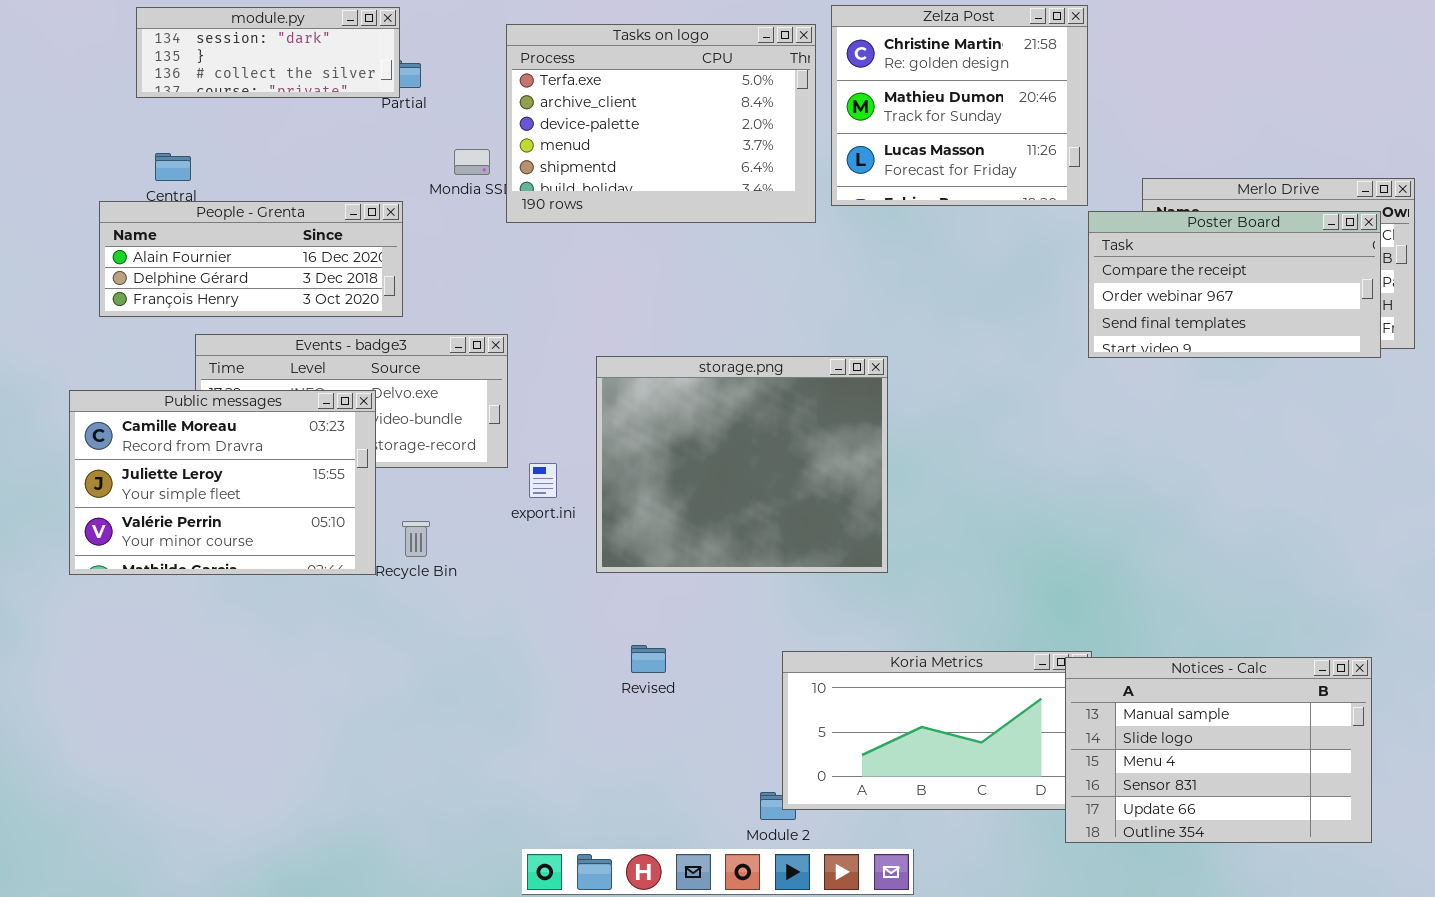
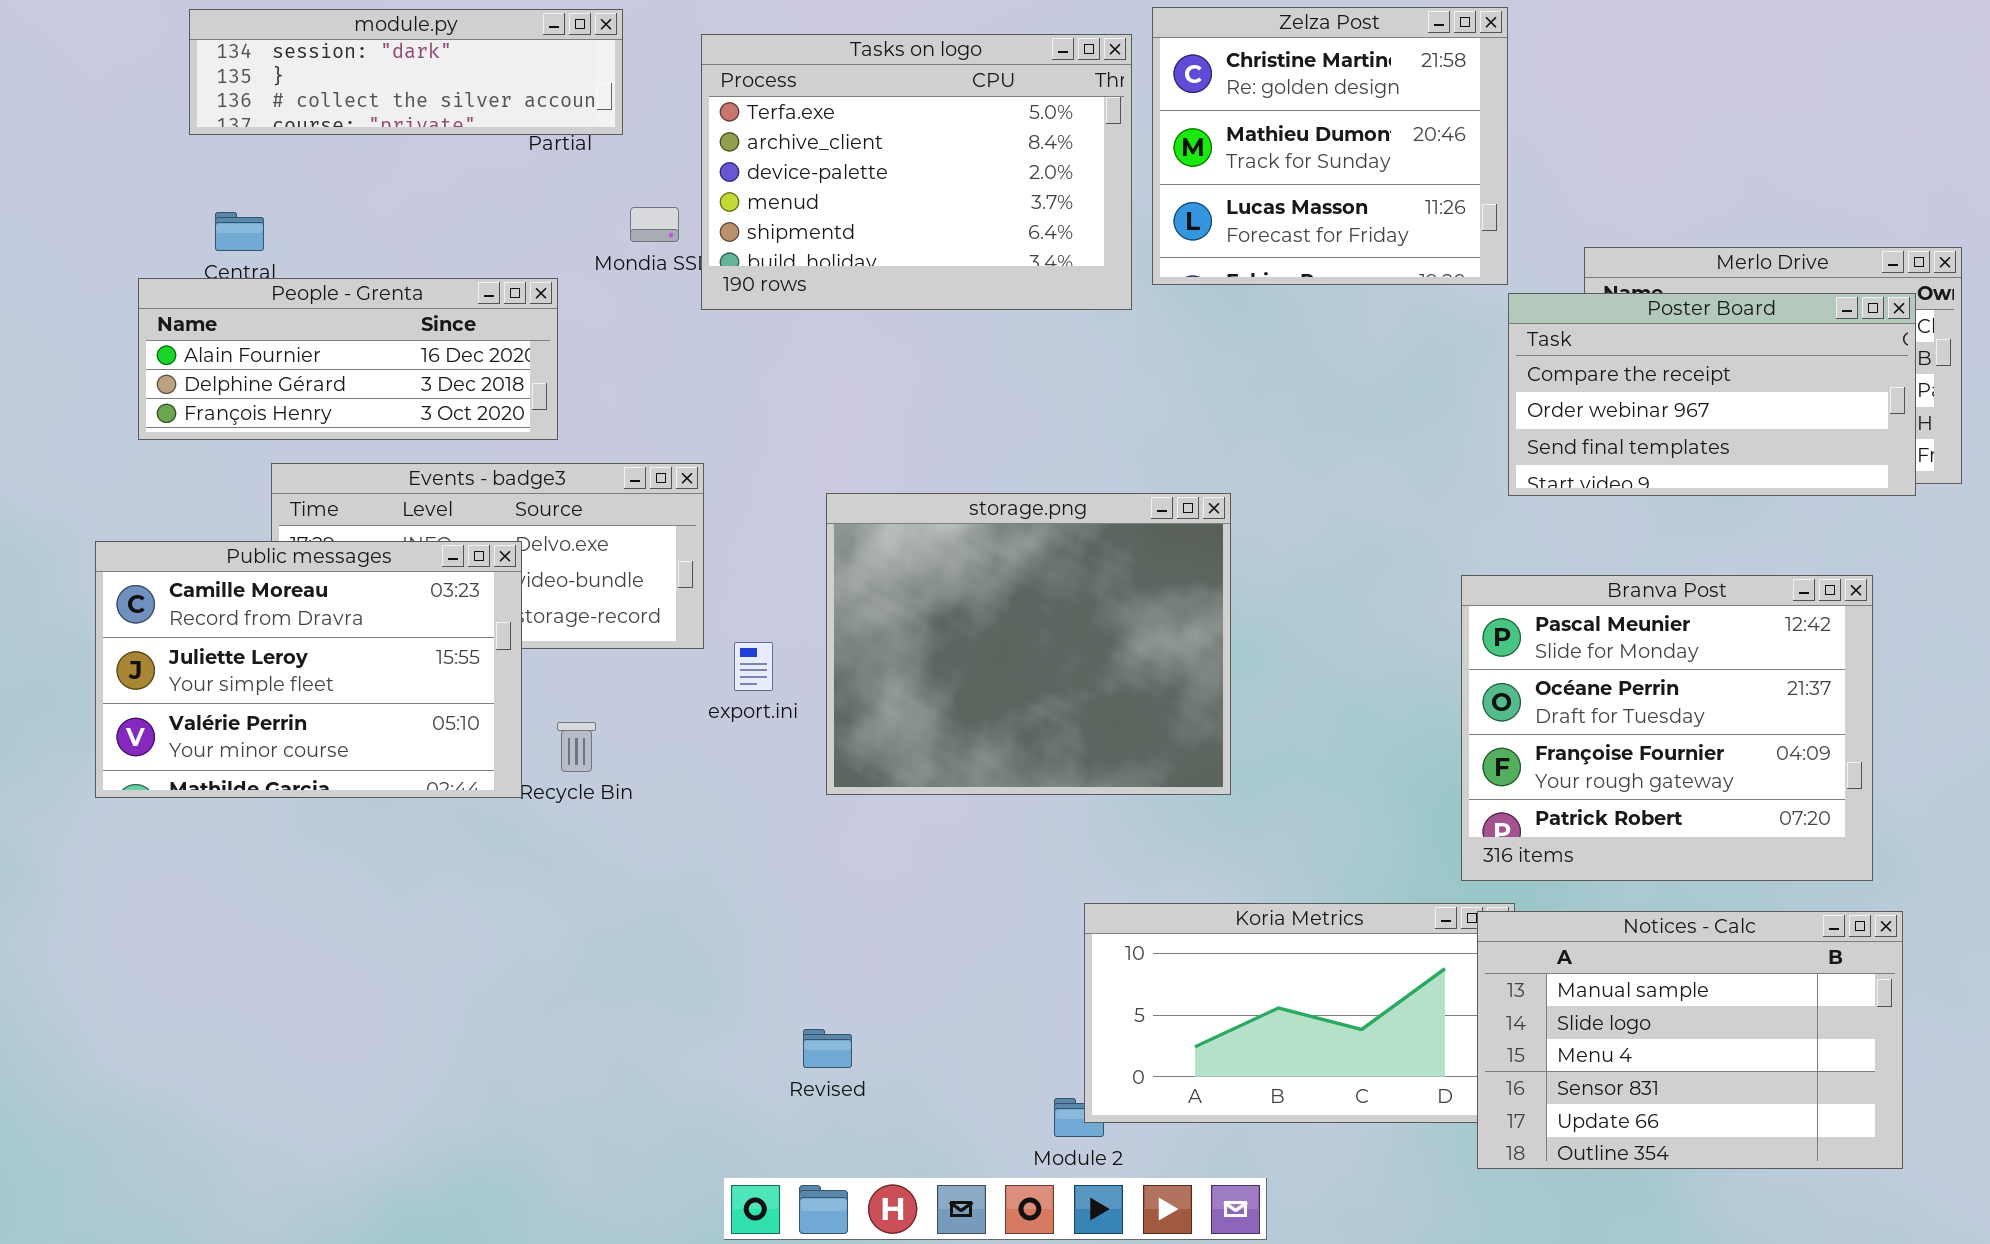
module.py: [136,7,400,98] -> [189,9,623,135], resized
Branva Post: none -> [1461,575,1873,881], opened
Revised: [631,645,666,673] -> [803,1029,852,1068], moved

